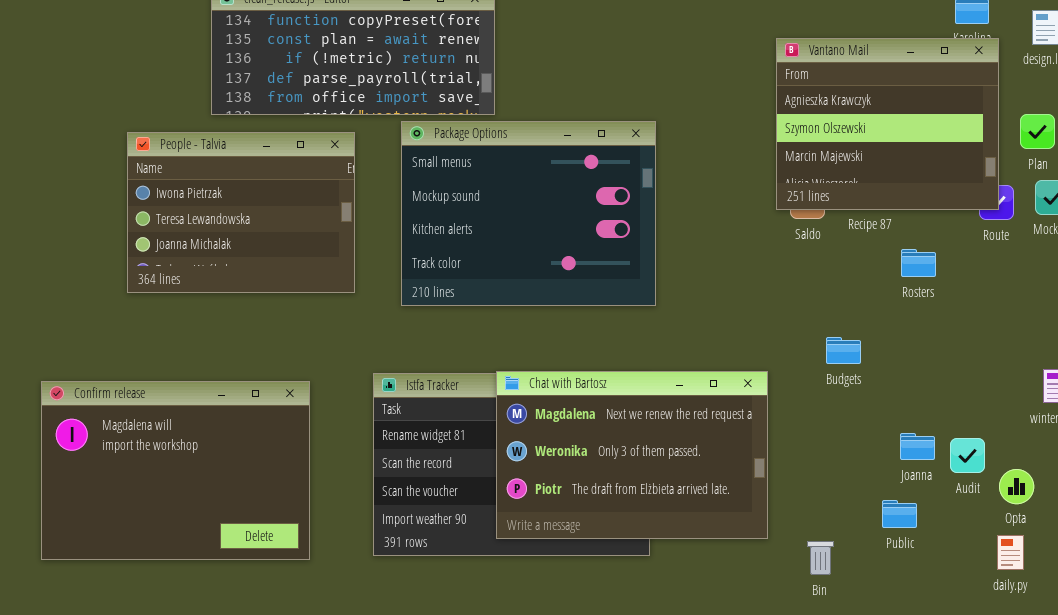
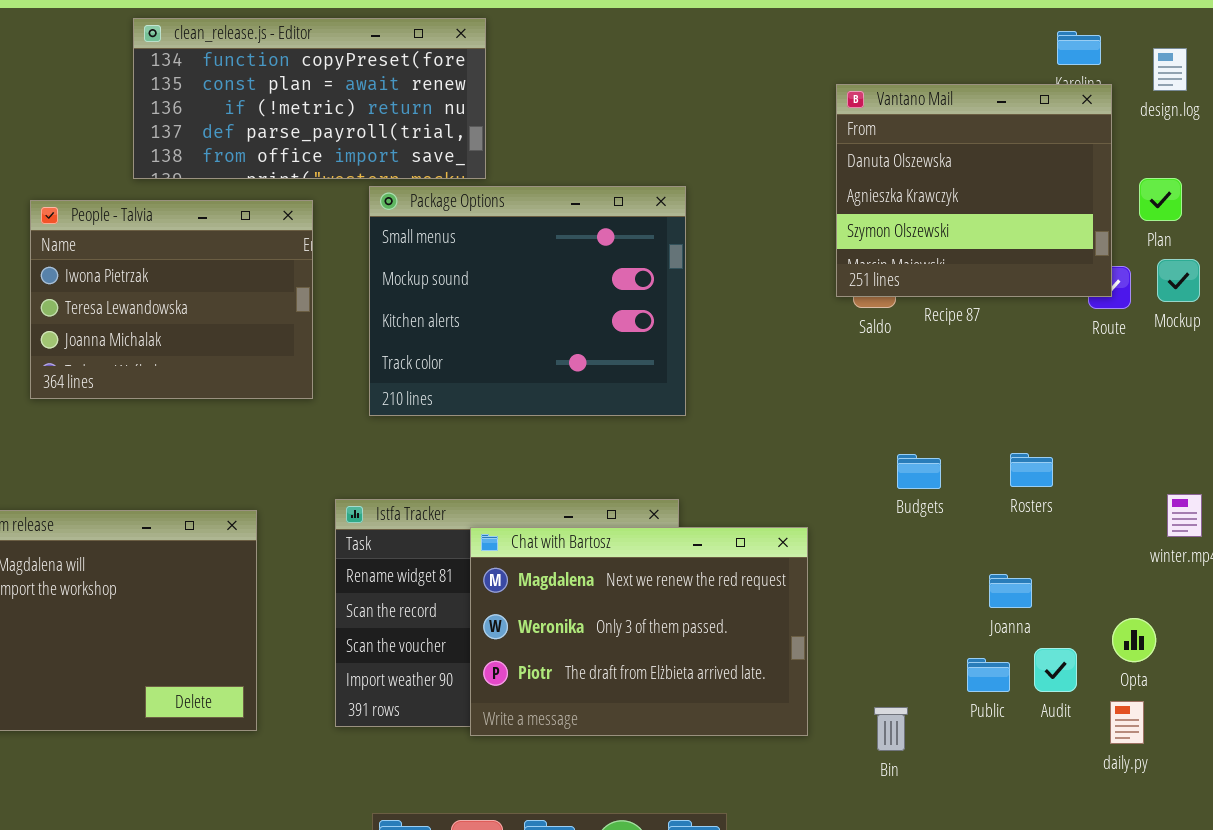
Vantano Mail: [776,38,999,210] -> [836,84,1112,297], scrolled up 1 row
Rosters: [901,249,936,277] -> [1010,453,1053,487], moved
Chat with Bartosz: [496,371,768,539] -> [470,527,808,736], moved
Audit: [950,438,985,473] -> [1034,648,1077,692], moved

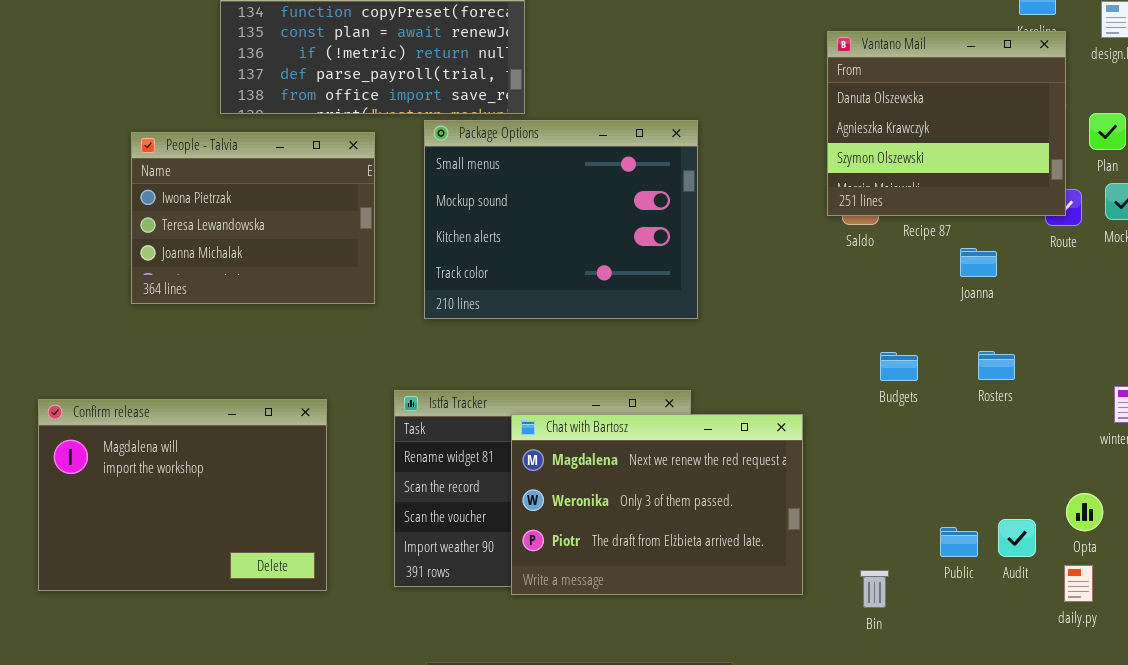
Joanna: [989,574,1032,608] -> [960,248,997,277], moved

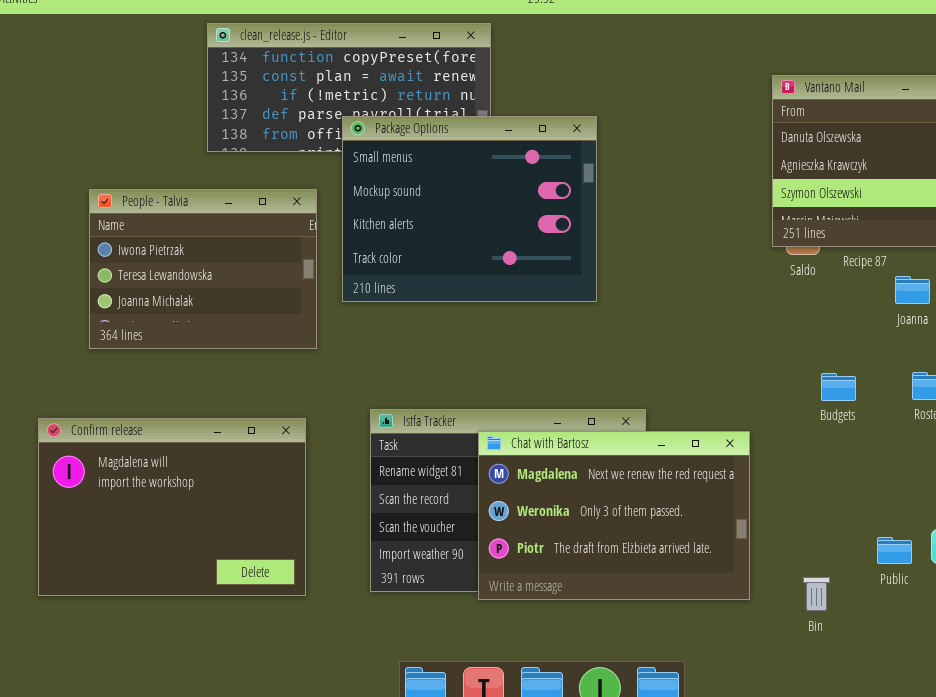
Package Options: [424,120,698,319] -> [342,116,597,302], moved
People - Talvia: [131,132,375,304] -> [89,189,317,349], moved

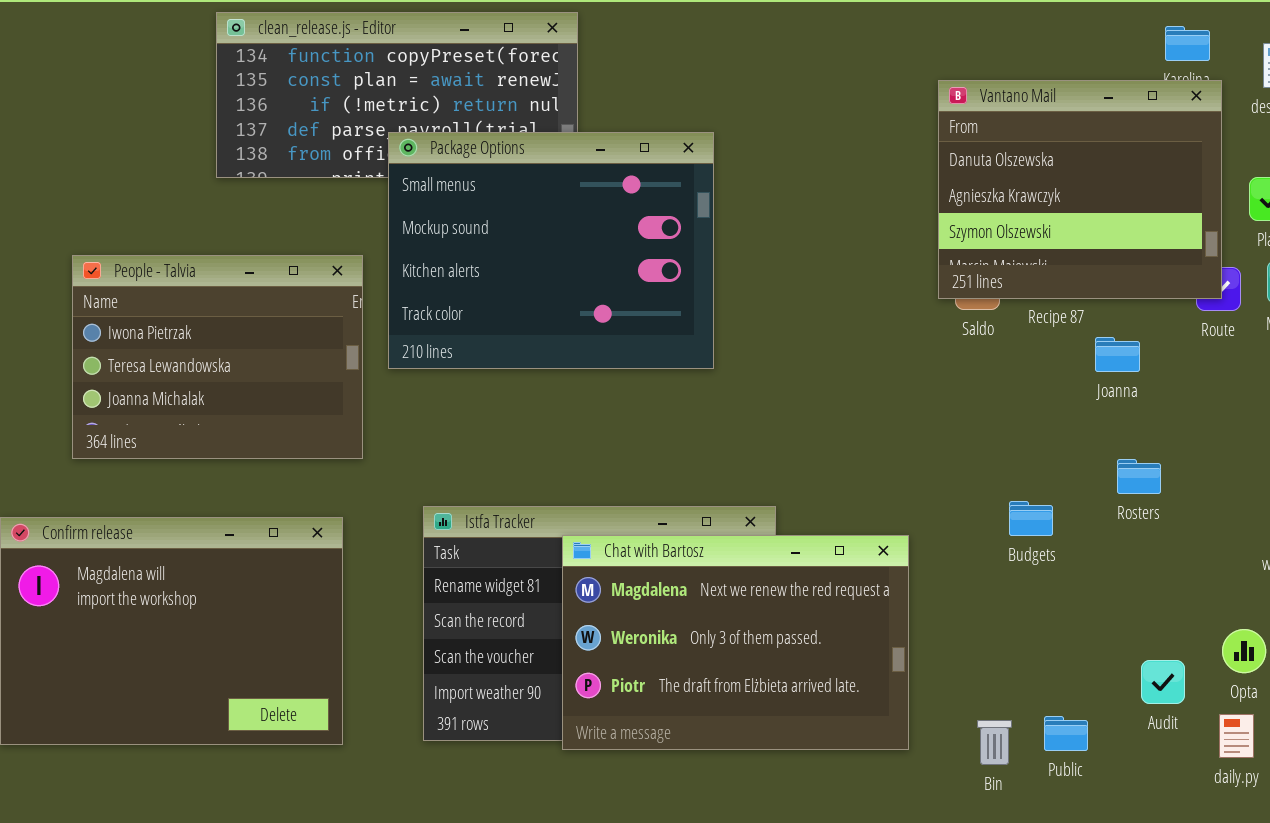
People - Talvia: [89,189,317,349] -> [72,255,363,459], moved
Budgets: [821,373,856,401] -> [1009,501,1053,536], moved
Public: [877,537,912,564] -> [1044,716,1088,751], moved

